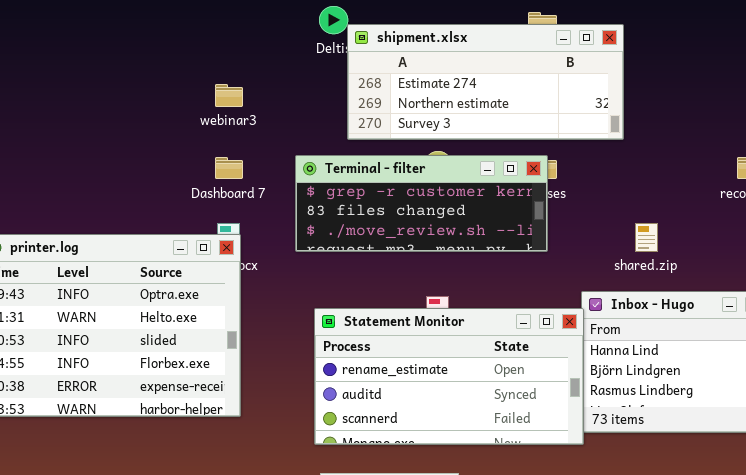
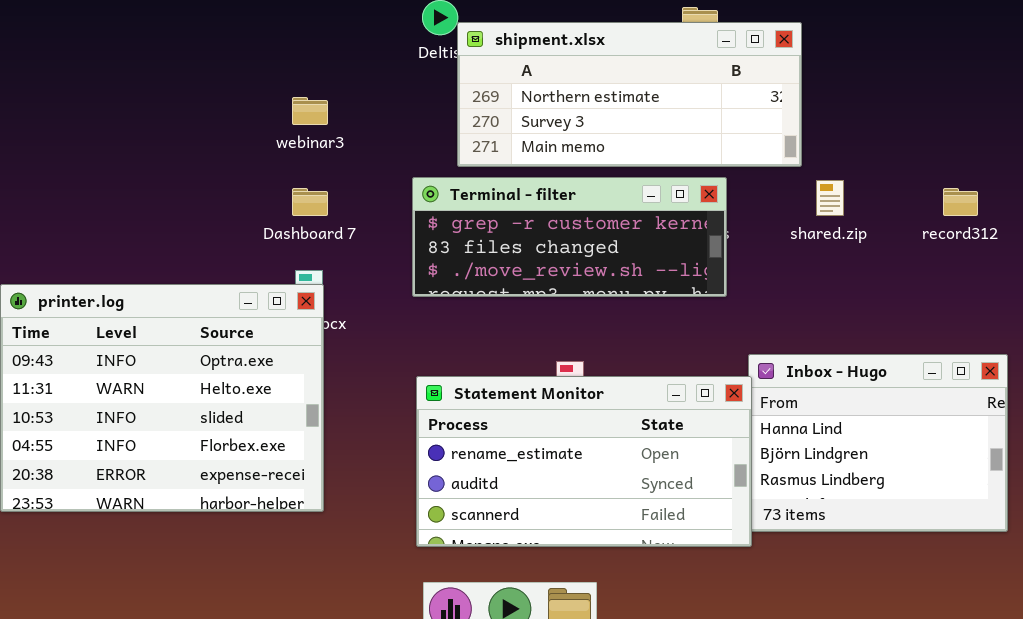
shipment.xlsx: [347,24,624,140] -> [457,22,802,167], scrolled down 1 row
Terminal - filter: [295,155,548,252] -> [412,177,727,297], moved
shared.zip: [635,223,658,252] -> [816,180,844,216], moved

